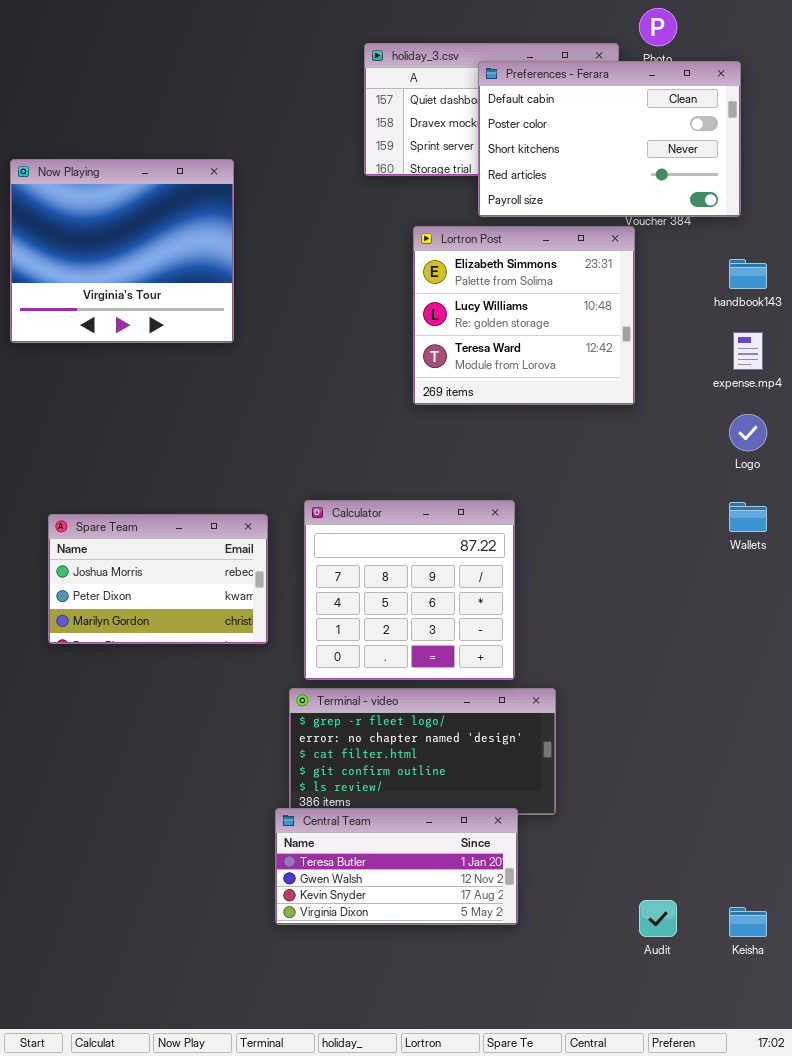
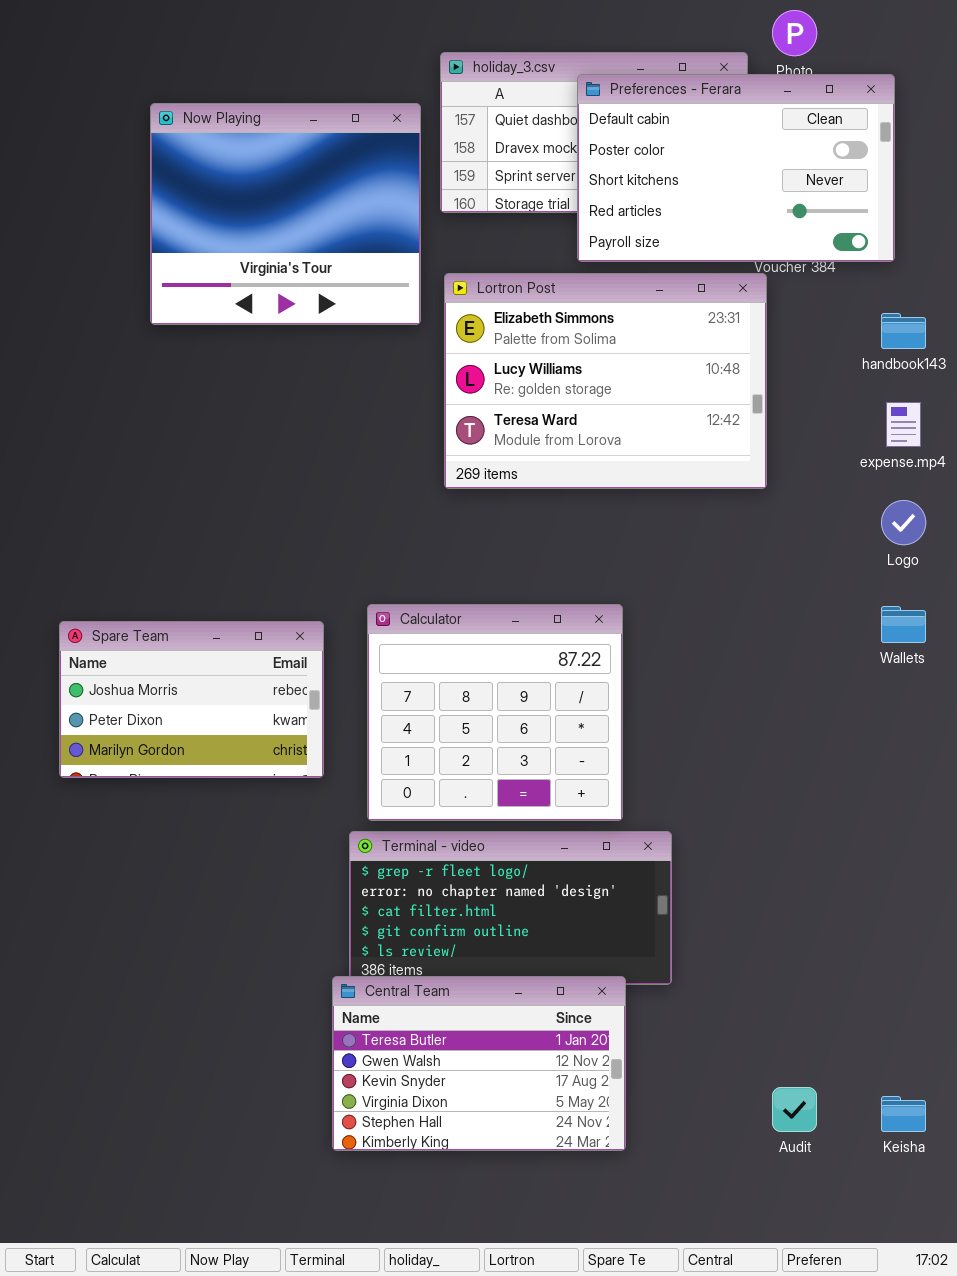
Now Playing: [10,159,234,343] -> [150,103,421,325], moved
Lortron Post: [413,226,635,405] -> [444,273,767,489], resized
Central Team: [275,808,518,925] -> [332,976,626,1151], resized

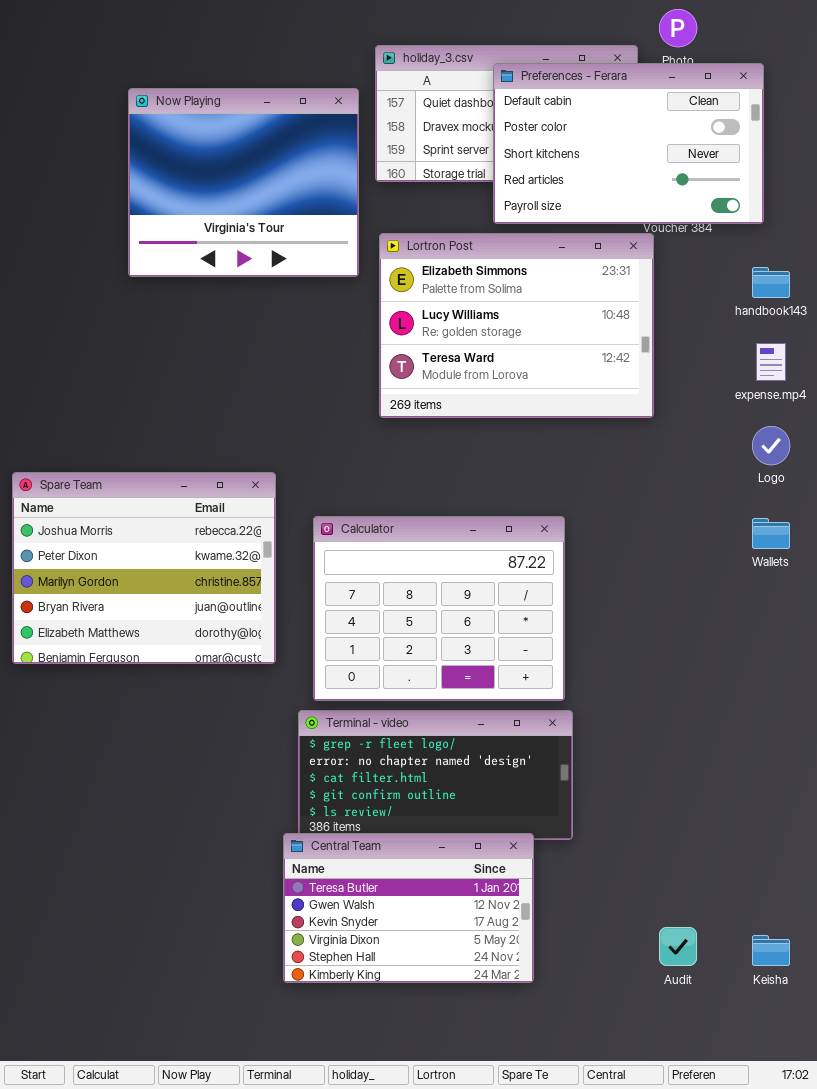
Calculator: [367,604,623,821] -> [313,516,565,701], resized
Spare Team: [59,621,324,778] -> [12,472,276,664], resized

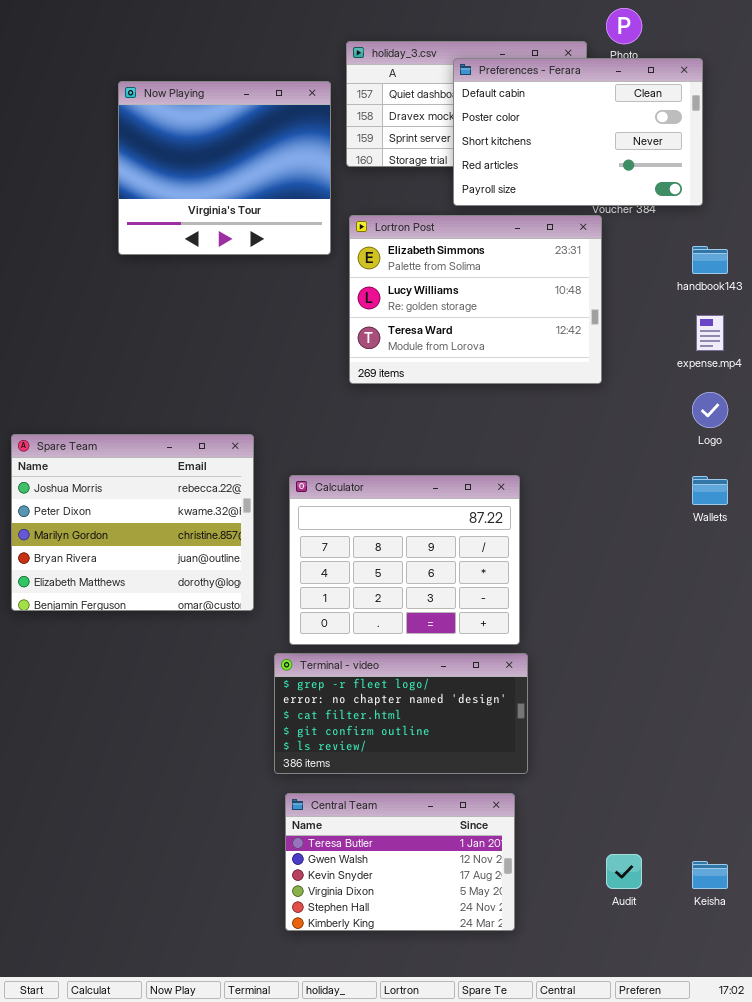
Central Team: [283,833,534,983] -> [285,793,515,931], moved

